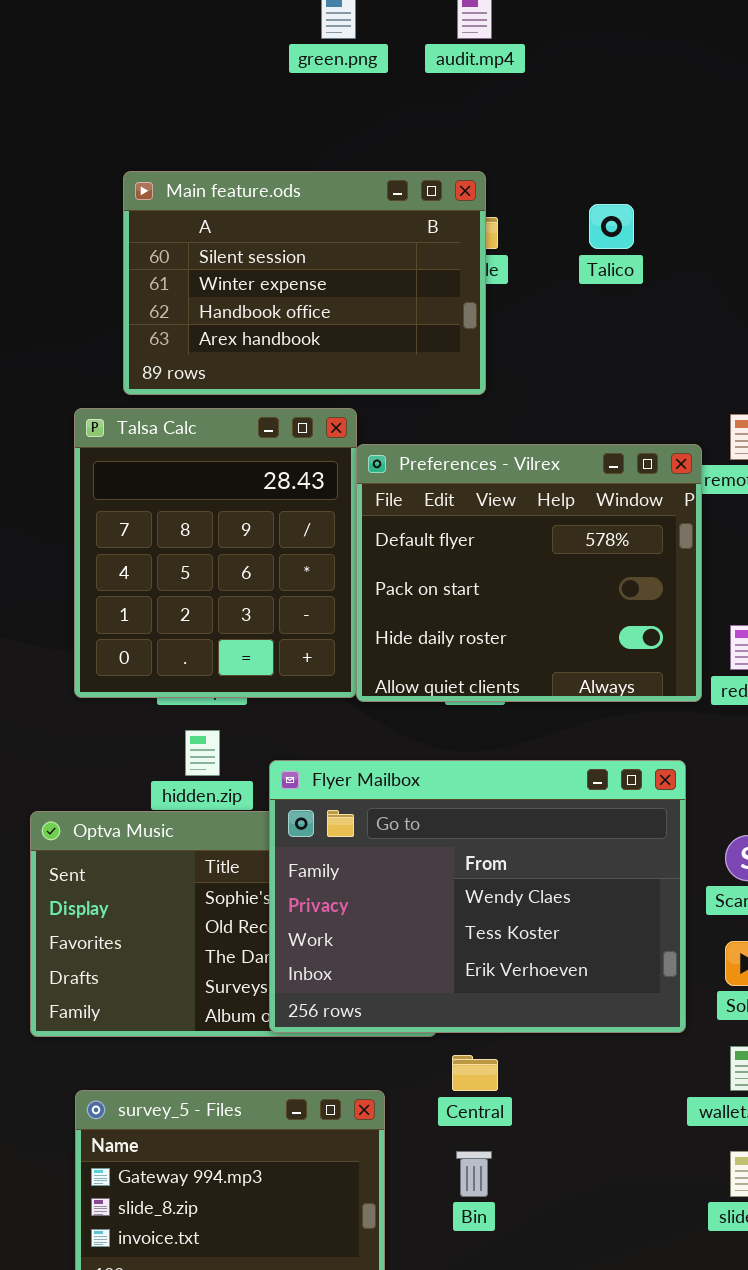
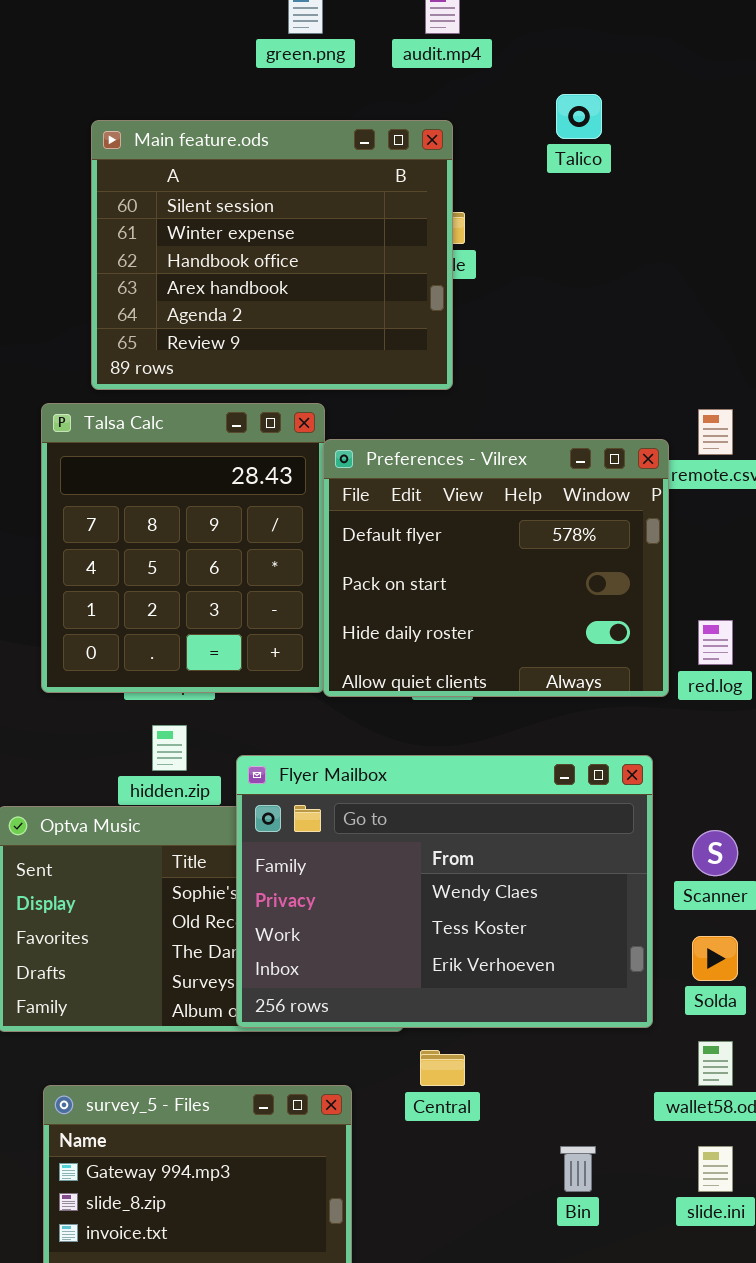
Main feature.ods: [123,171,486,395] -> [91,120,453,390], resized
Talico: [589,204,634,249] -> [556,94,602,139], moved
Bin: [456,1151,492,1197] -> [560,1146,596,1192], moved

